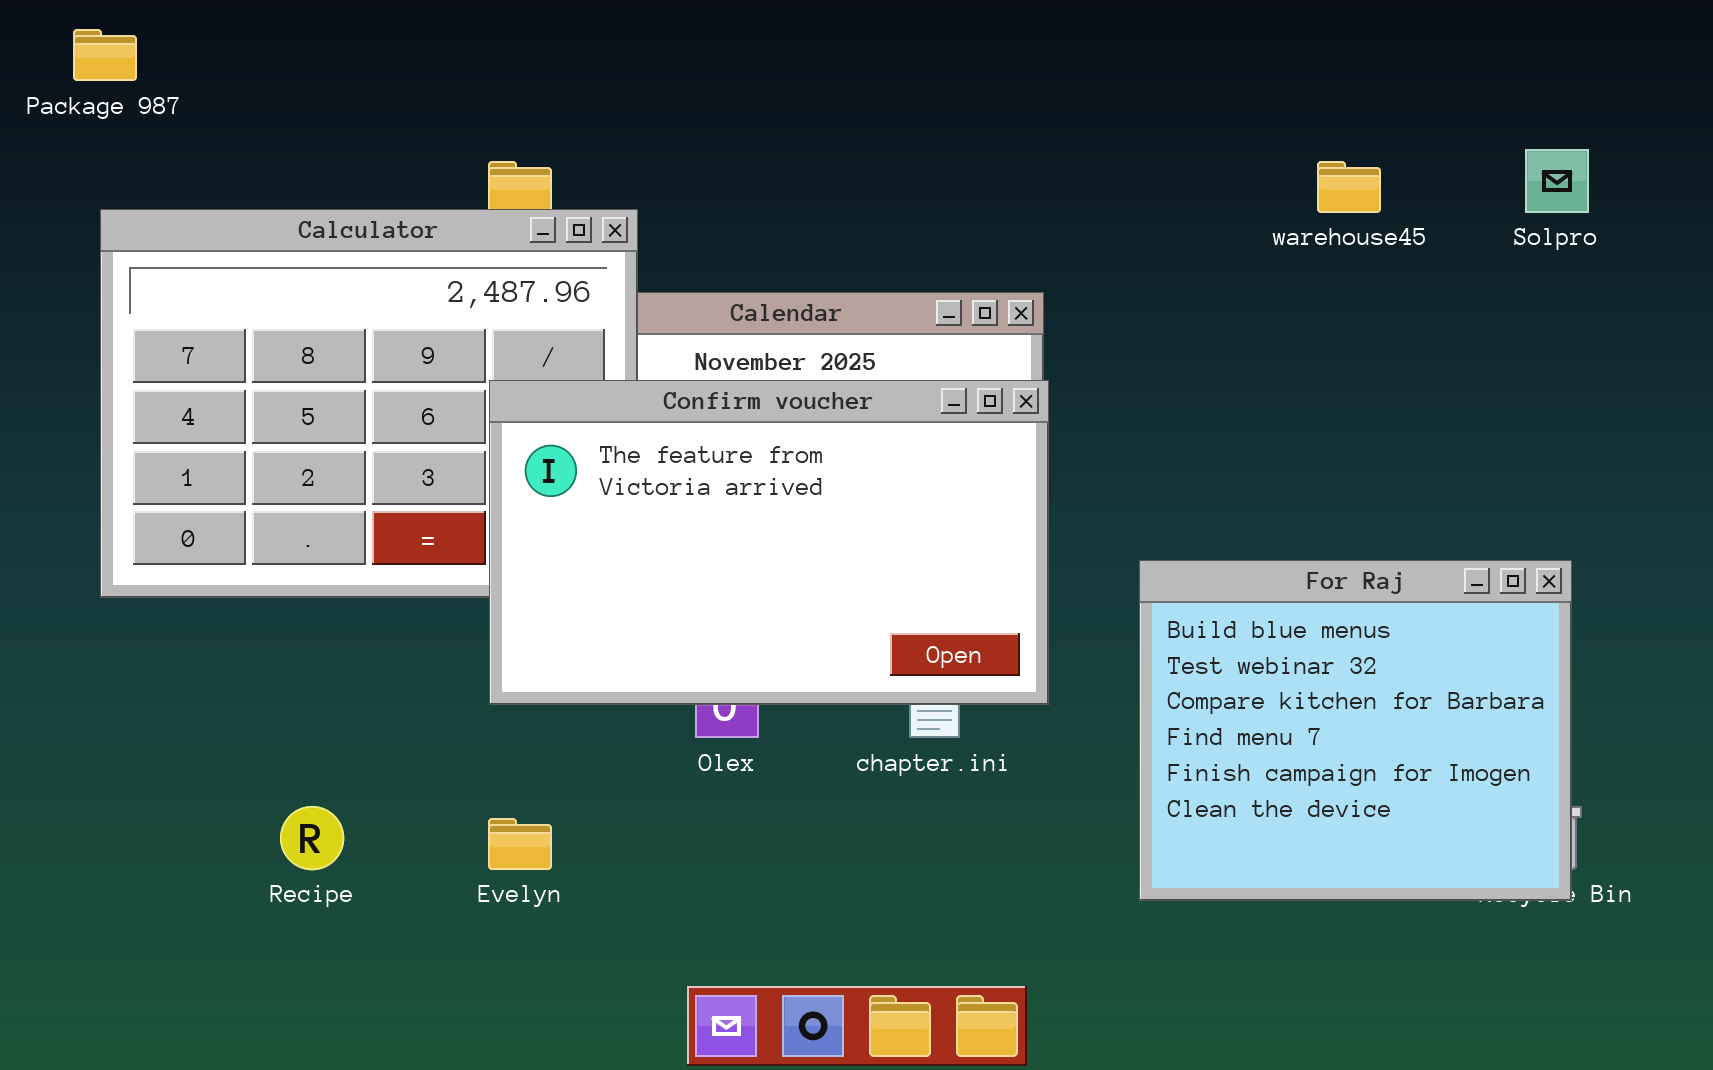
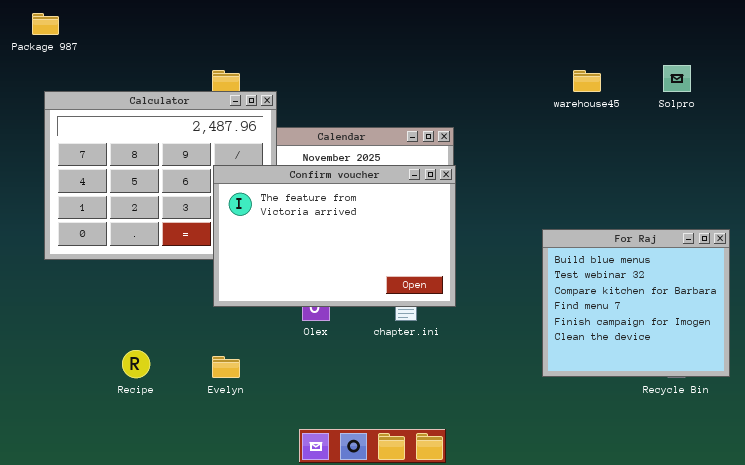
For Raj: [1139,560,1572,901] -> [542,229,730,377], moved

